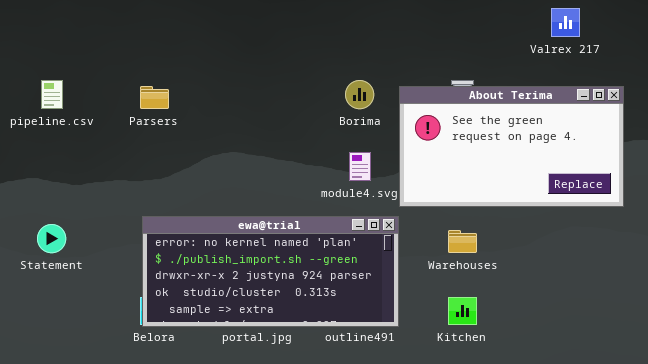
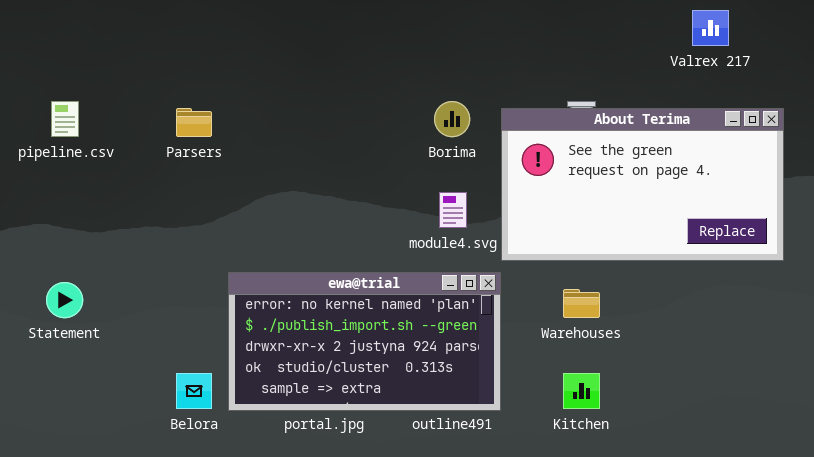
ewa@trial: [142,216,399,327] -> [228,272,501,411], resized

